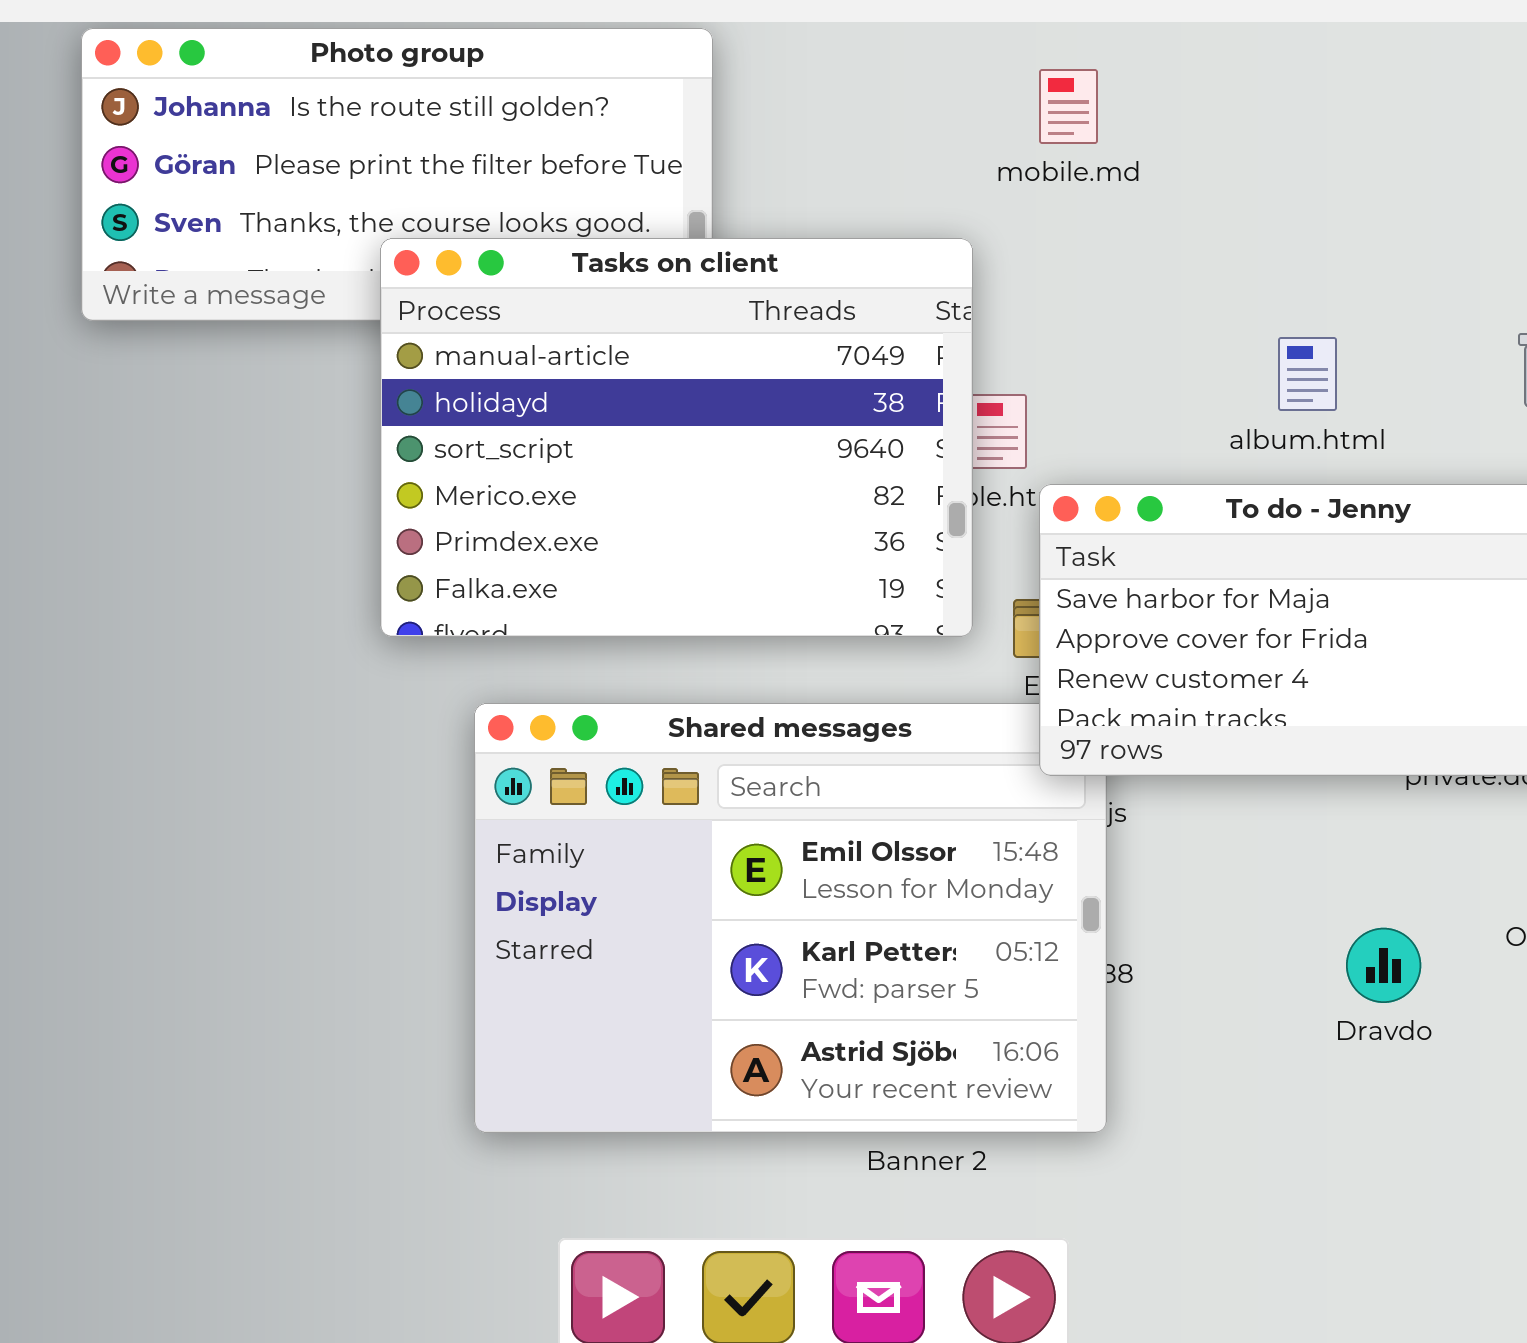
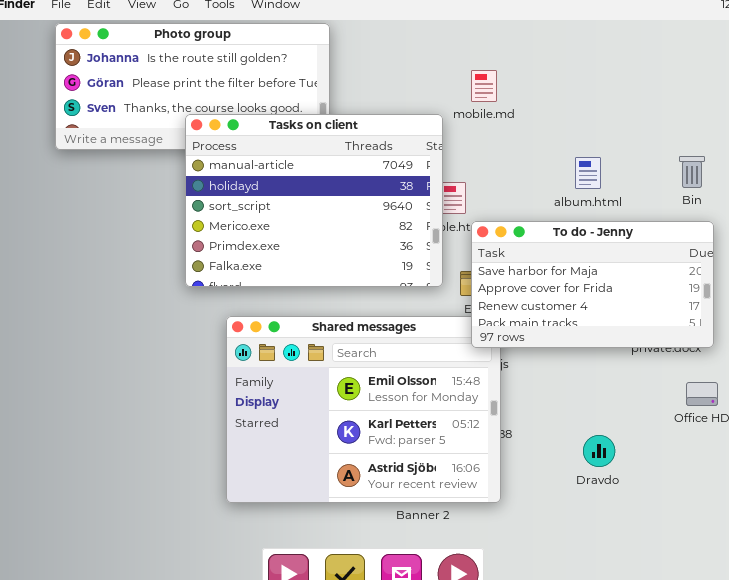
mobile.md: [1039,69,1098,144] -> [471,70,497,102], moved
Dravdo: [1346,928,1421,1003] -> [583,435,615,467], moved

